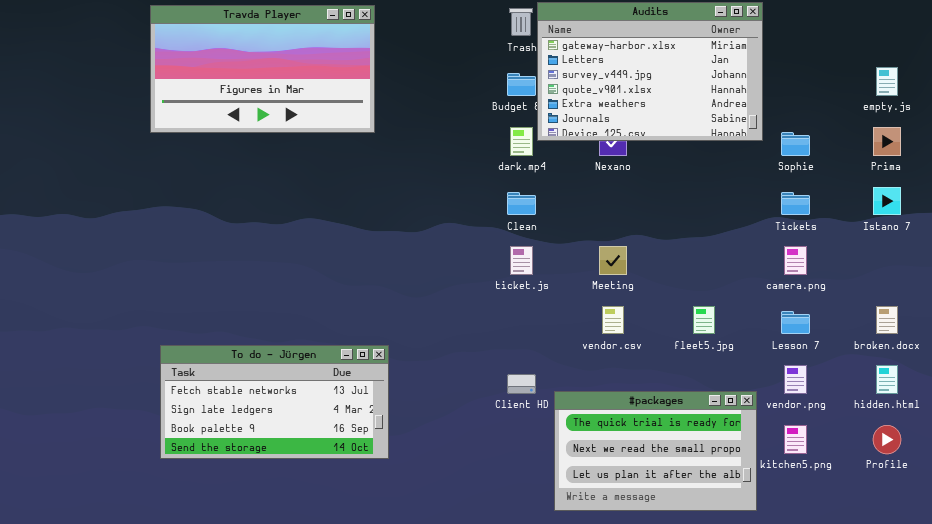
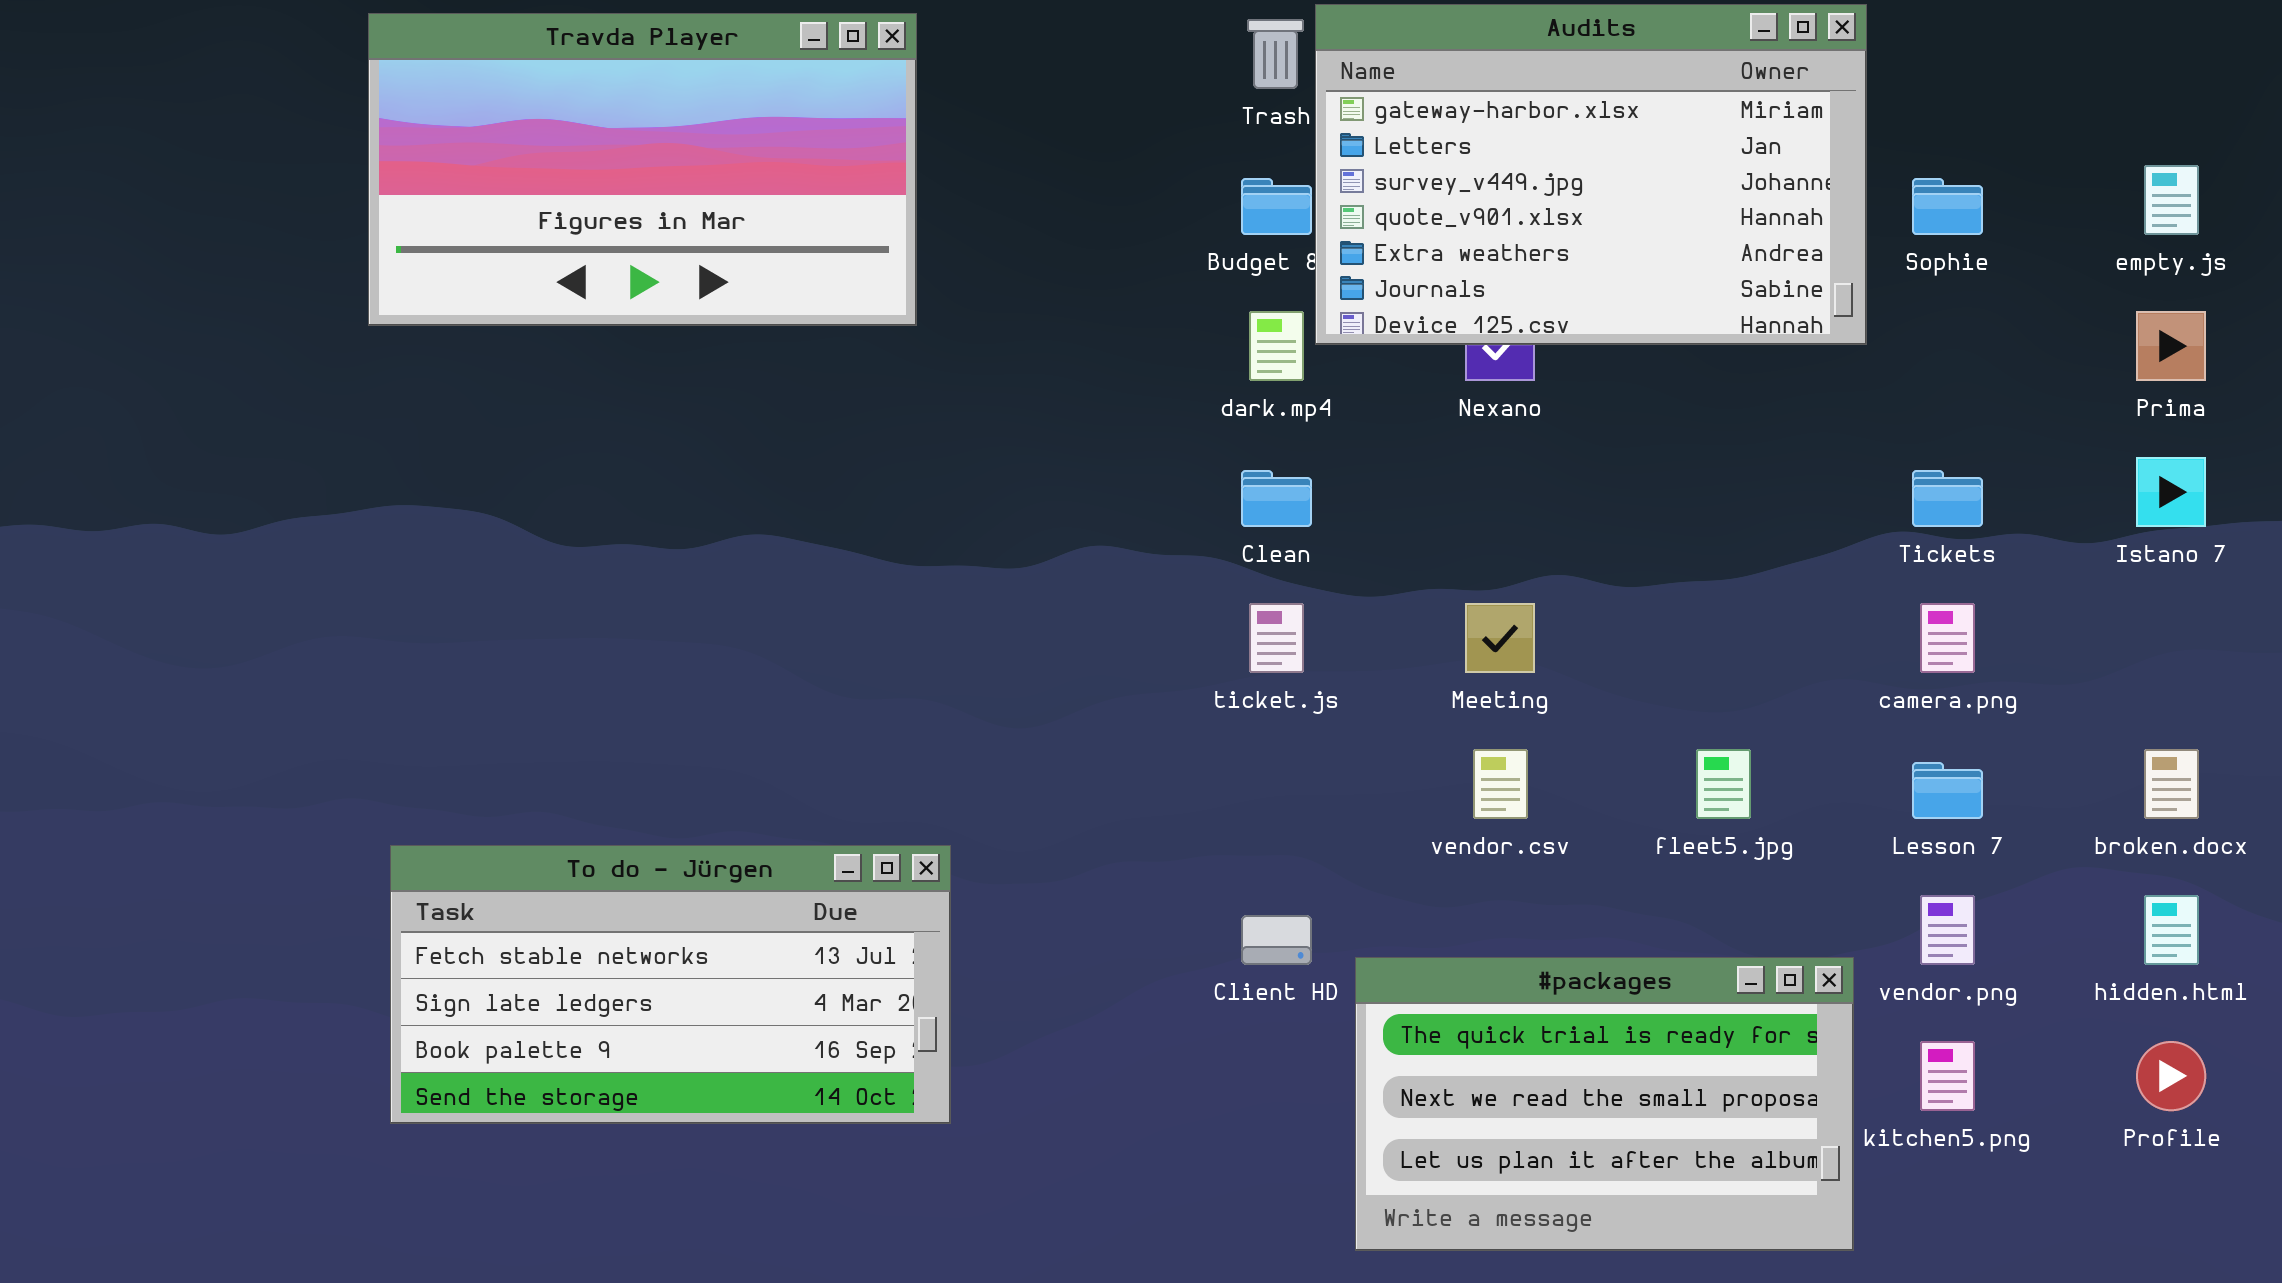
Sophie: [781,132,810,156] -> [1912,178,1983,235], moved

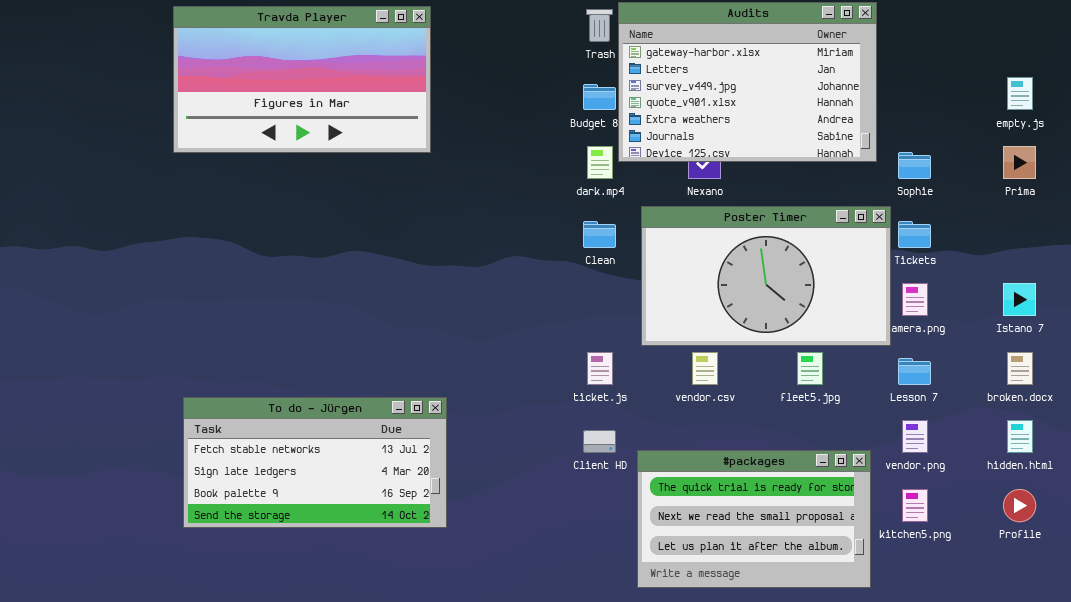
Sophie: [1912,178,1983,235] -> [898,152,931,179], moved
Poster Timer: none -> [641,206,891,346], opened
Istano 7: [2136,457,2206,527] -> [1003,283,1036,316], moved
ticket.js: [1249,603,1304,673] -> [587,352,613,385], moved

